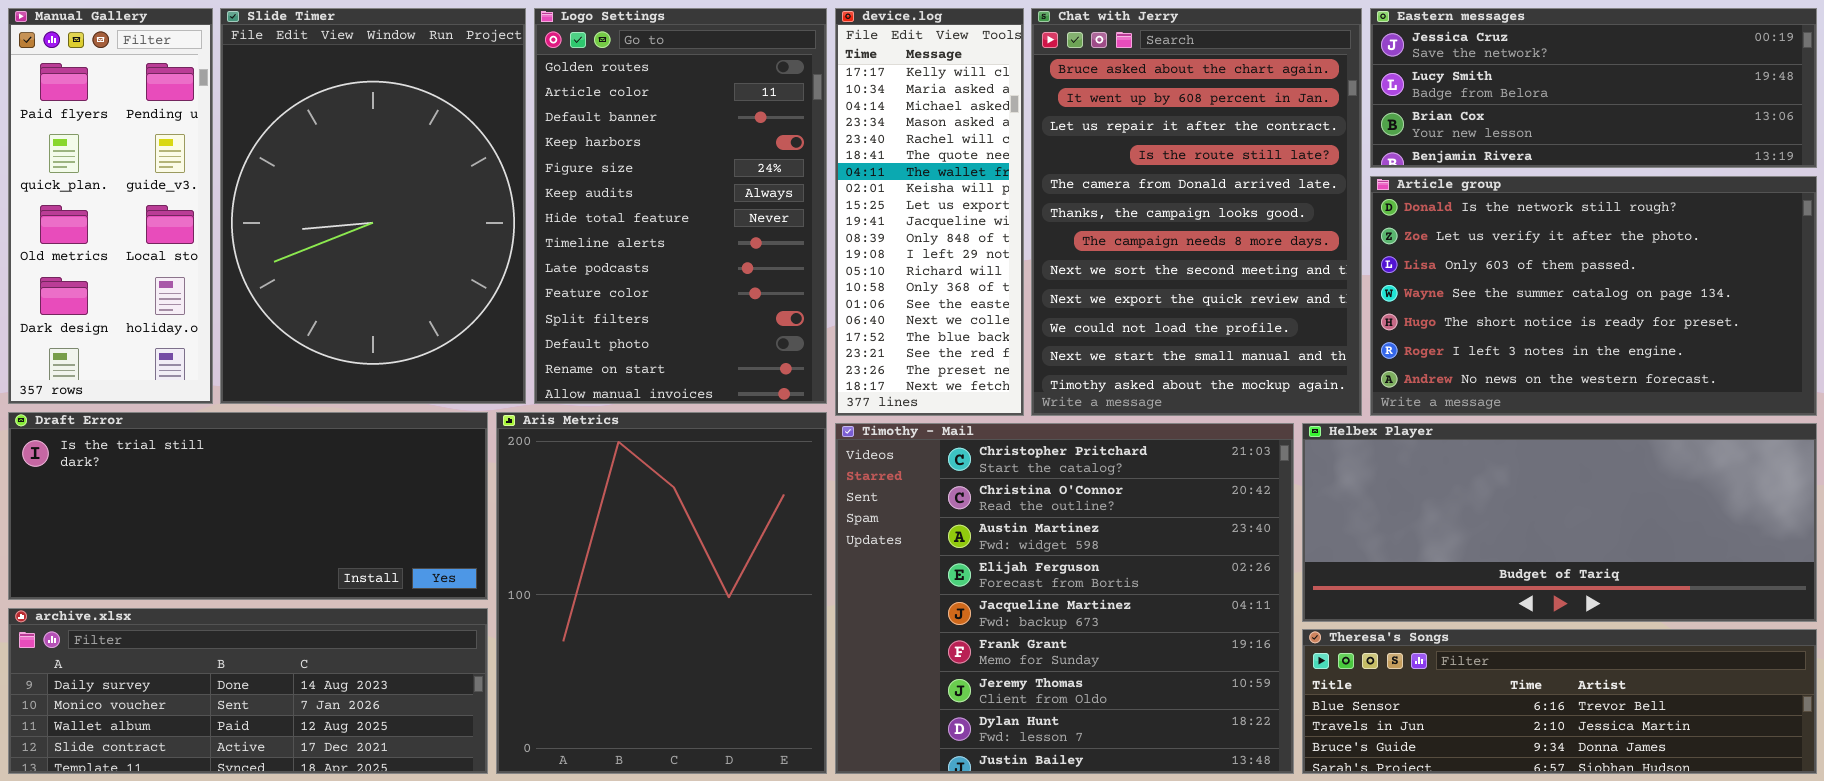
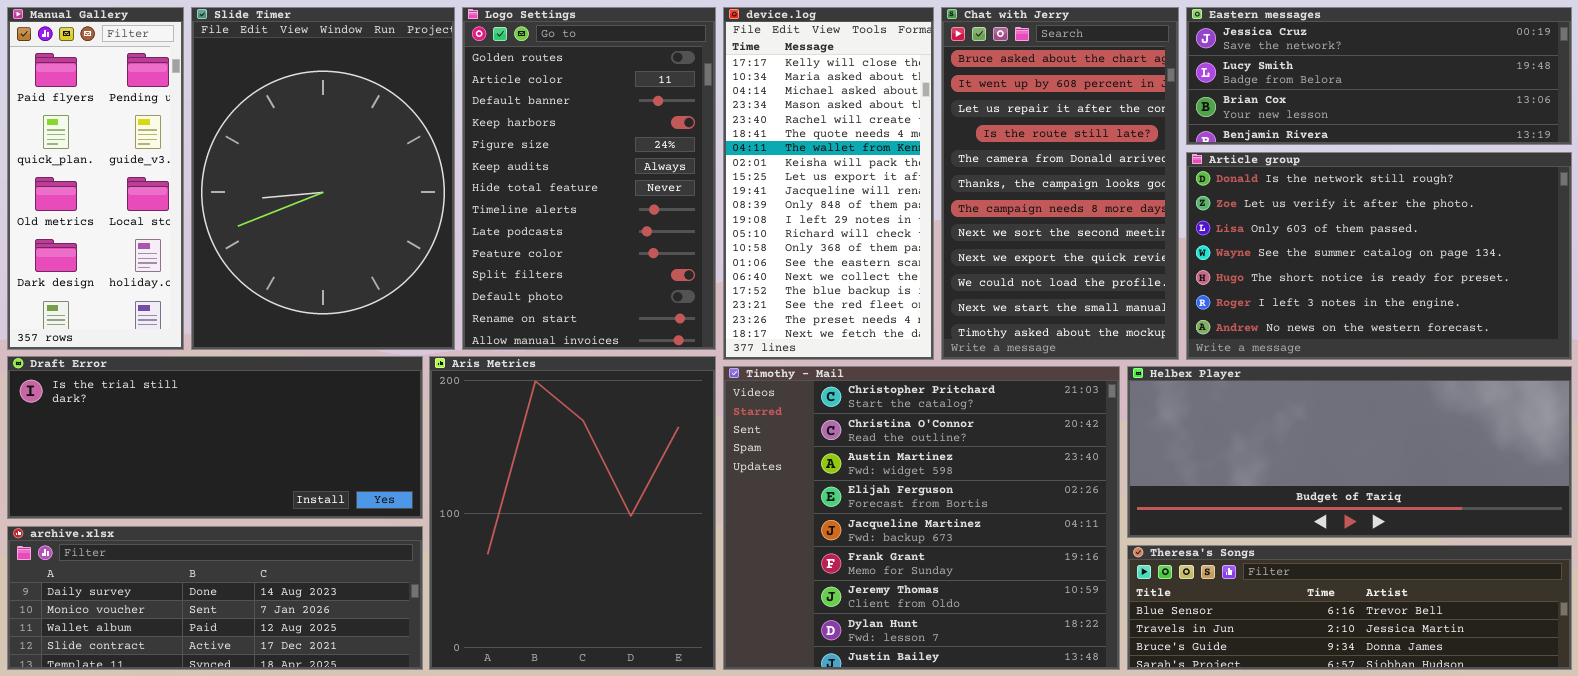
device.log: [835,8,1024,416] -> [723,7,934,360], resized
Chat with Jerry: [1031,8,1362,416] -> [941,7,1179,360], resized

